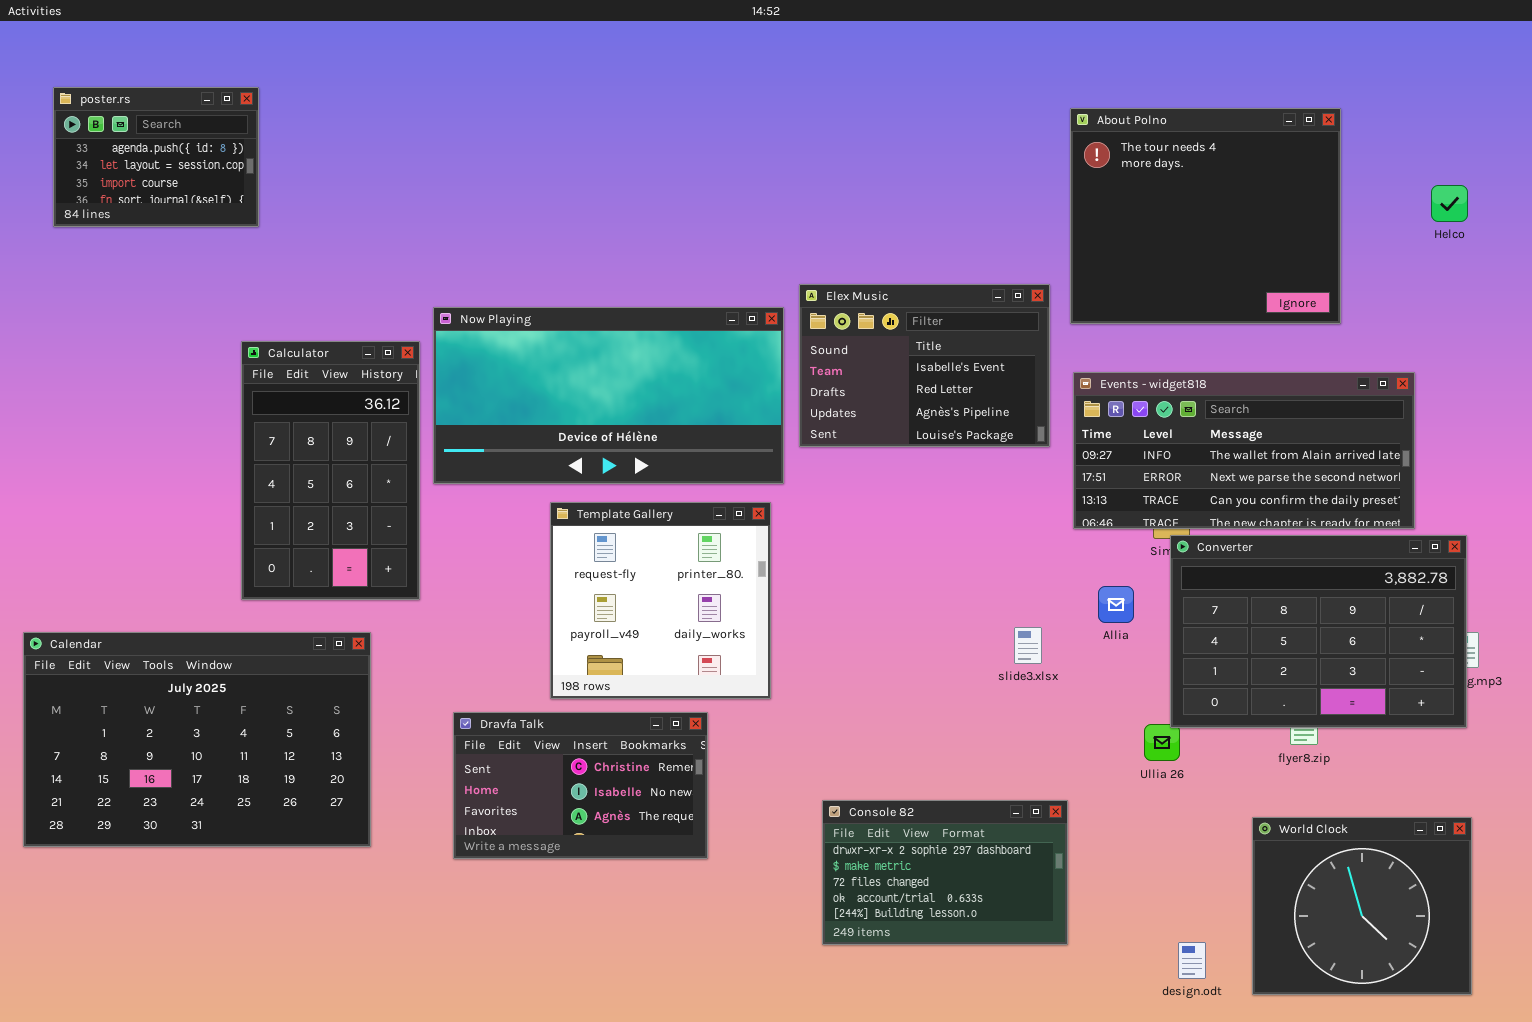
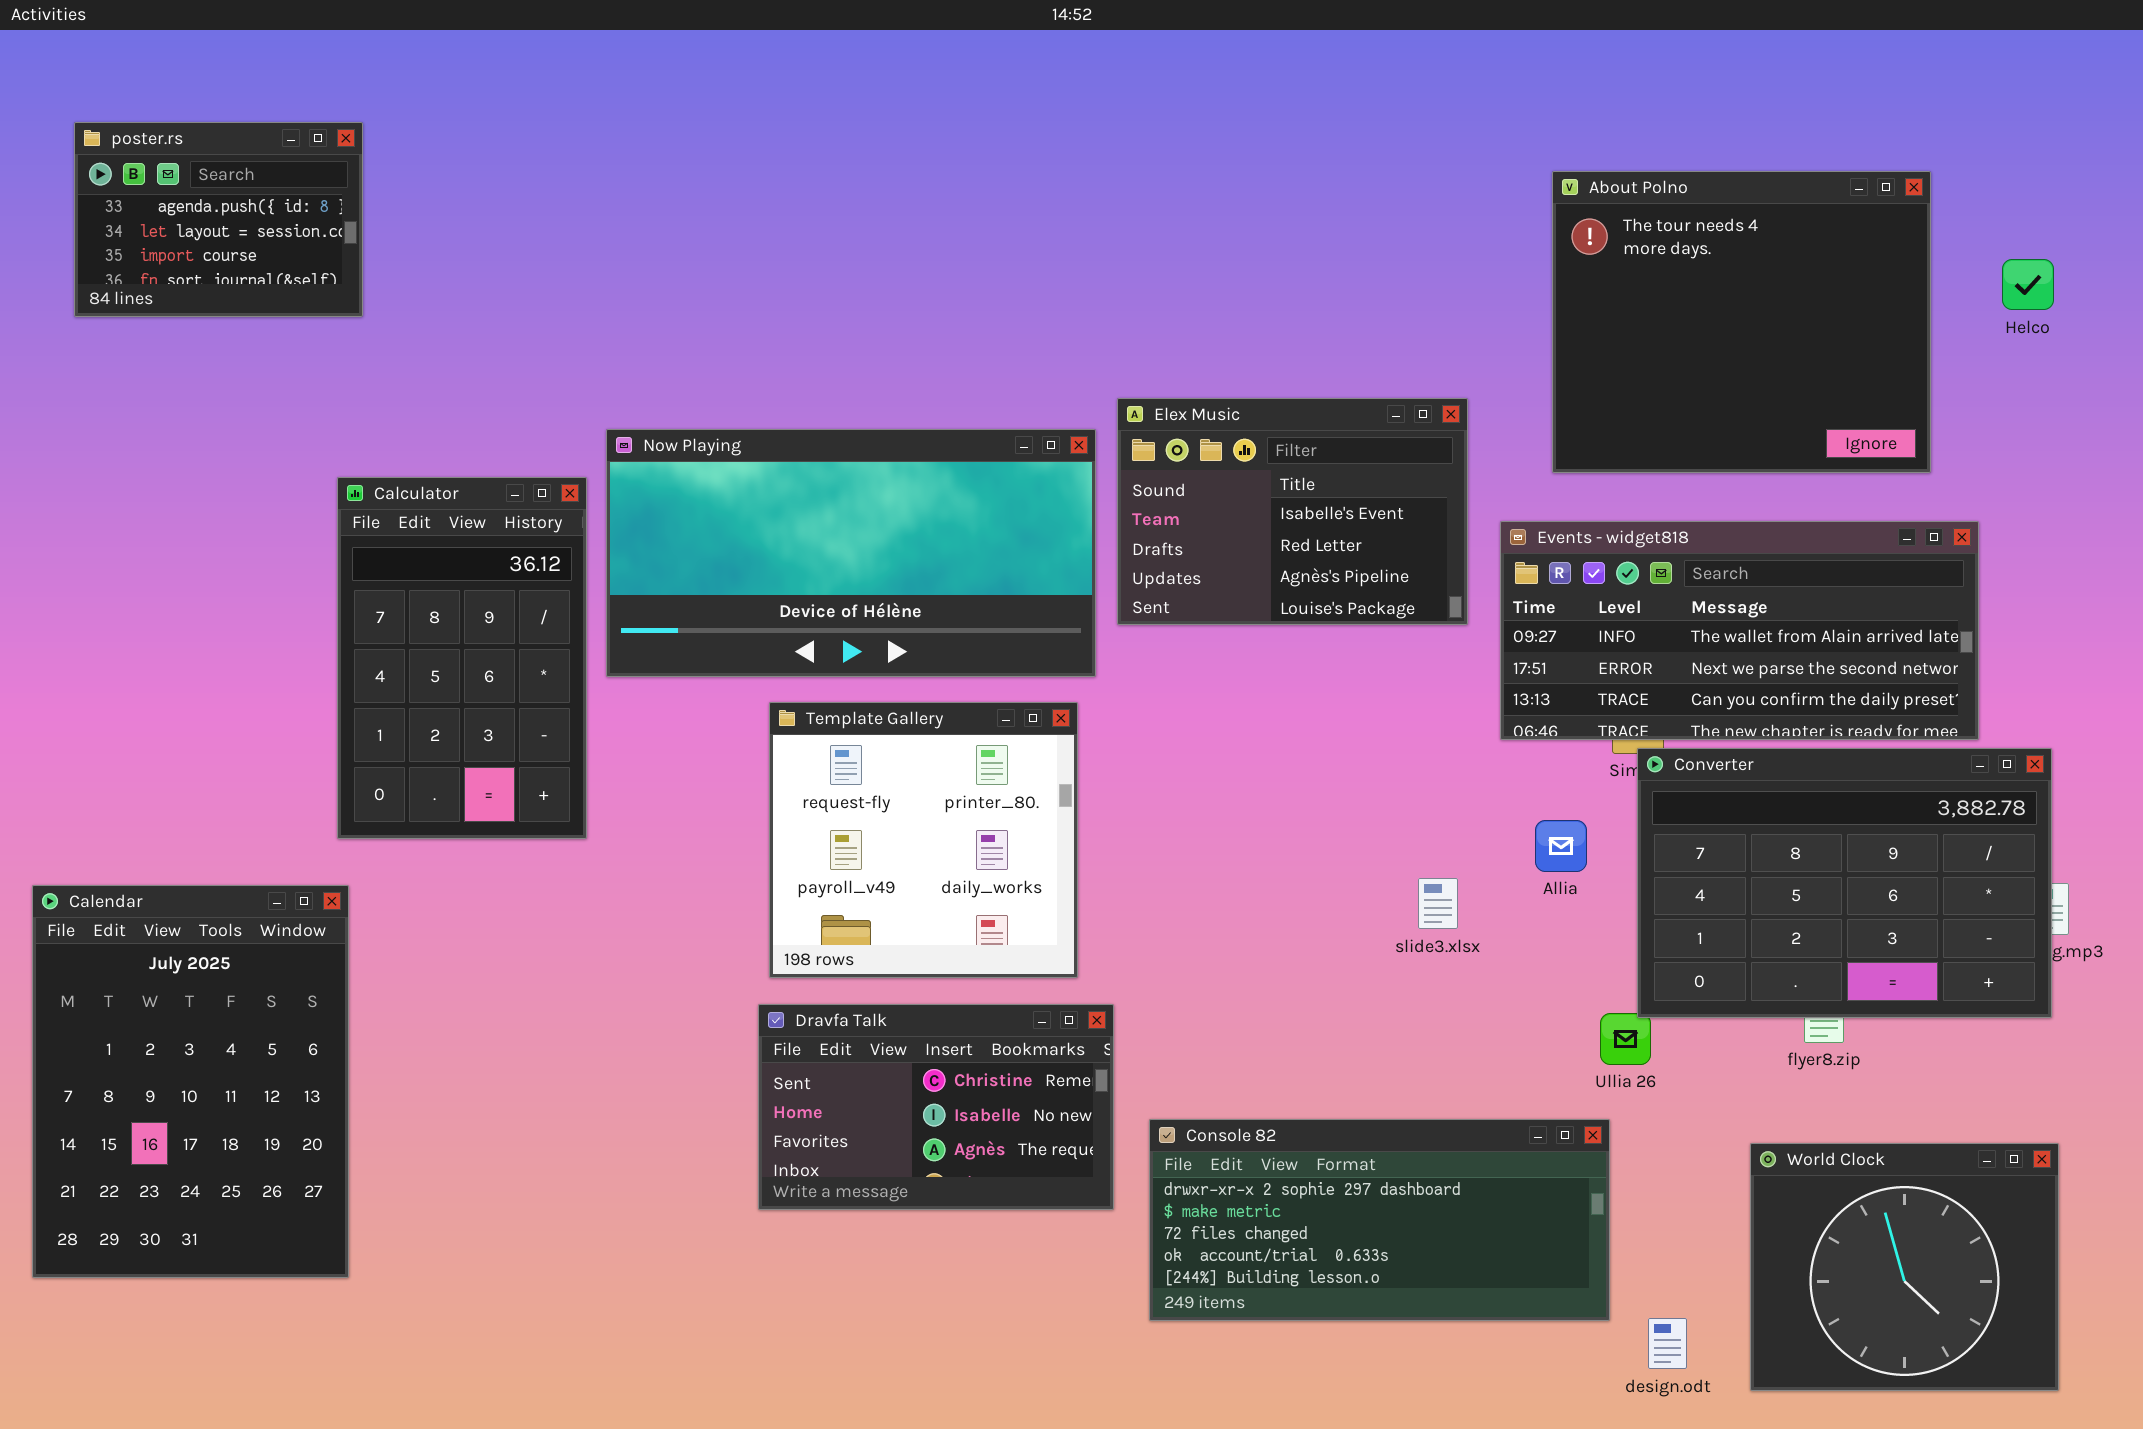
About Polno: [1070,108,1341,324] -> [1552,171,1931,473], moved
Calendar: [23,632,371,847] -> [32,885,349,1278], resized
Dravfa Talk: [453,712,708,859] -> [758,1004,1114,1210], moved
Console 82: [822,800,1068,945] -> [1149,1119,1610,1321], resized

